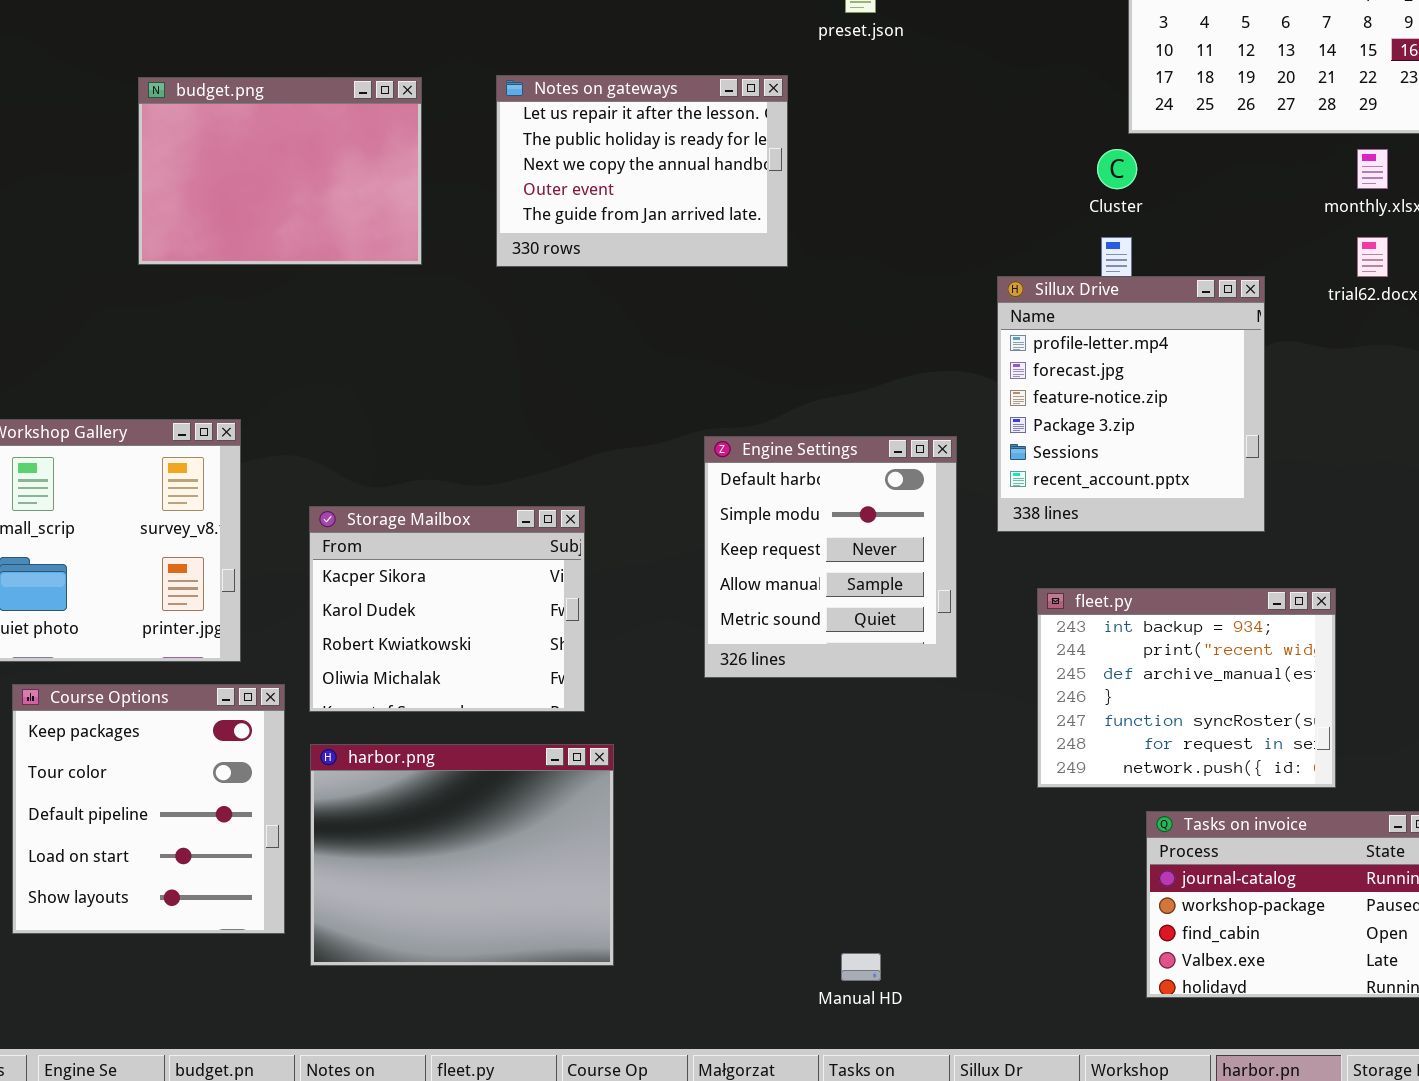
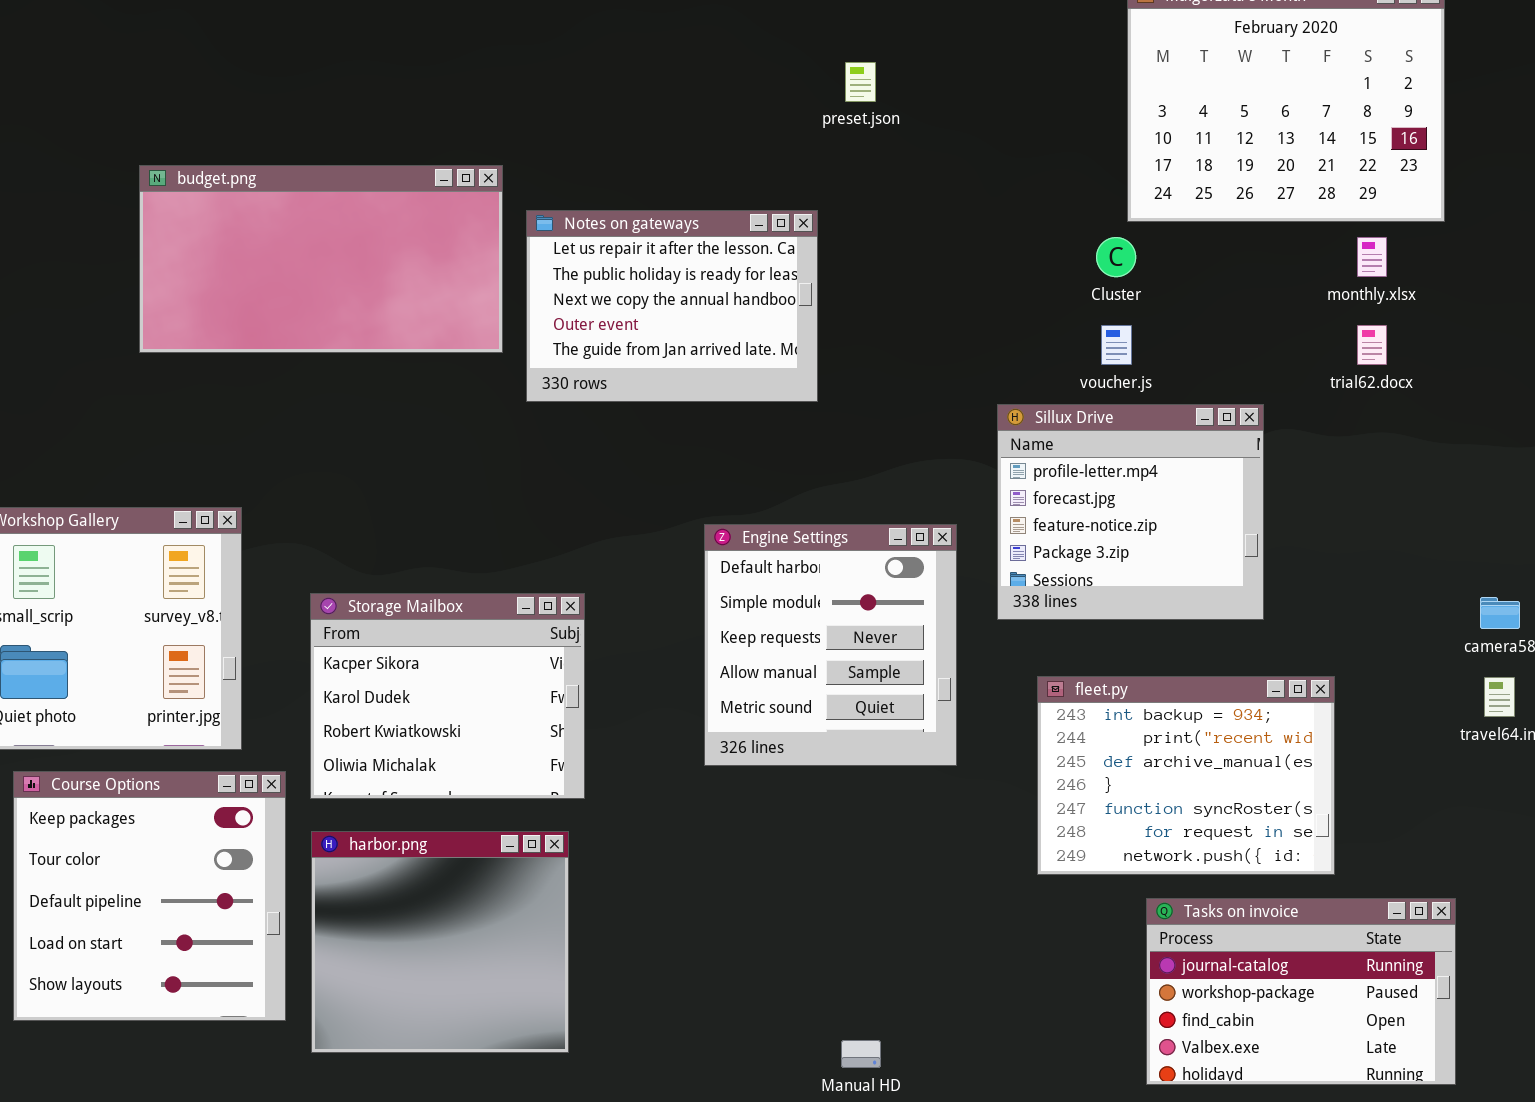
Notes on gateways: [496,75,788,267] -> [526,210,818,402], moved
budget.png: [138,77,422,265] -> [139,165,503,353], resized
Sillux Drive: [997,276,1265,532] -> [997,404,1264,620], resized
harbor.png: [310,744,614,966] -> [311,831,569,1053], resized

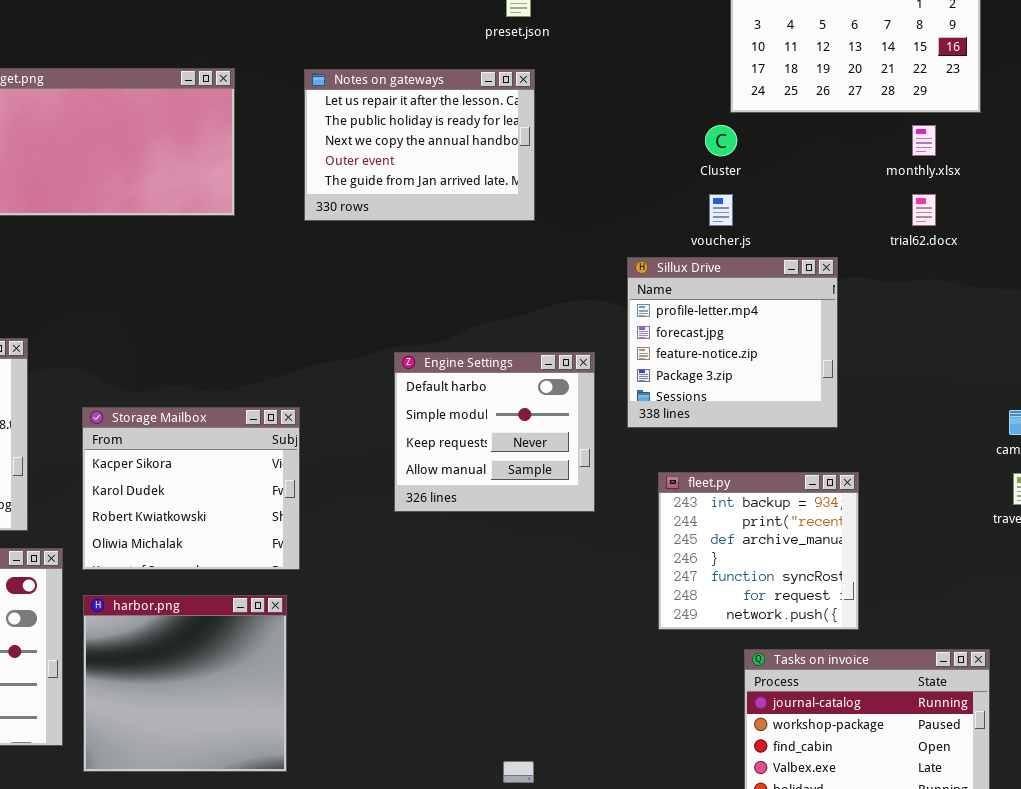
Notes on gateways: [526,210,818,402] -> [304,69,535,221], moved
Engine Settings: [704,524,957,766] -> [394,352,595,512], resized
fleet.py: [1037,676,1335,875] -> [658,472,859,630], resized

